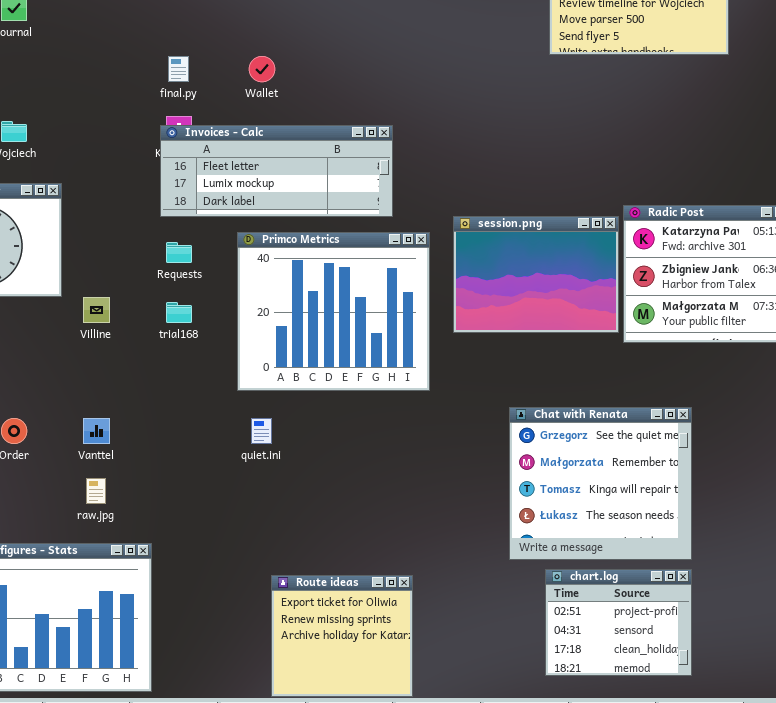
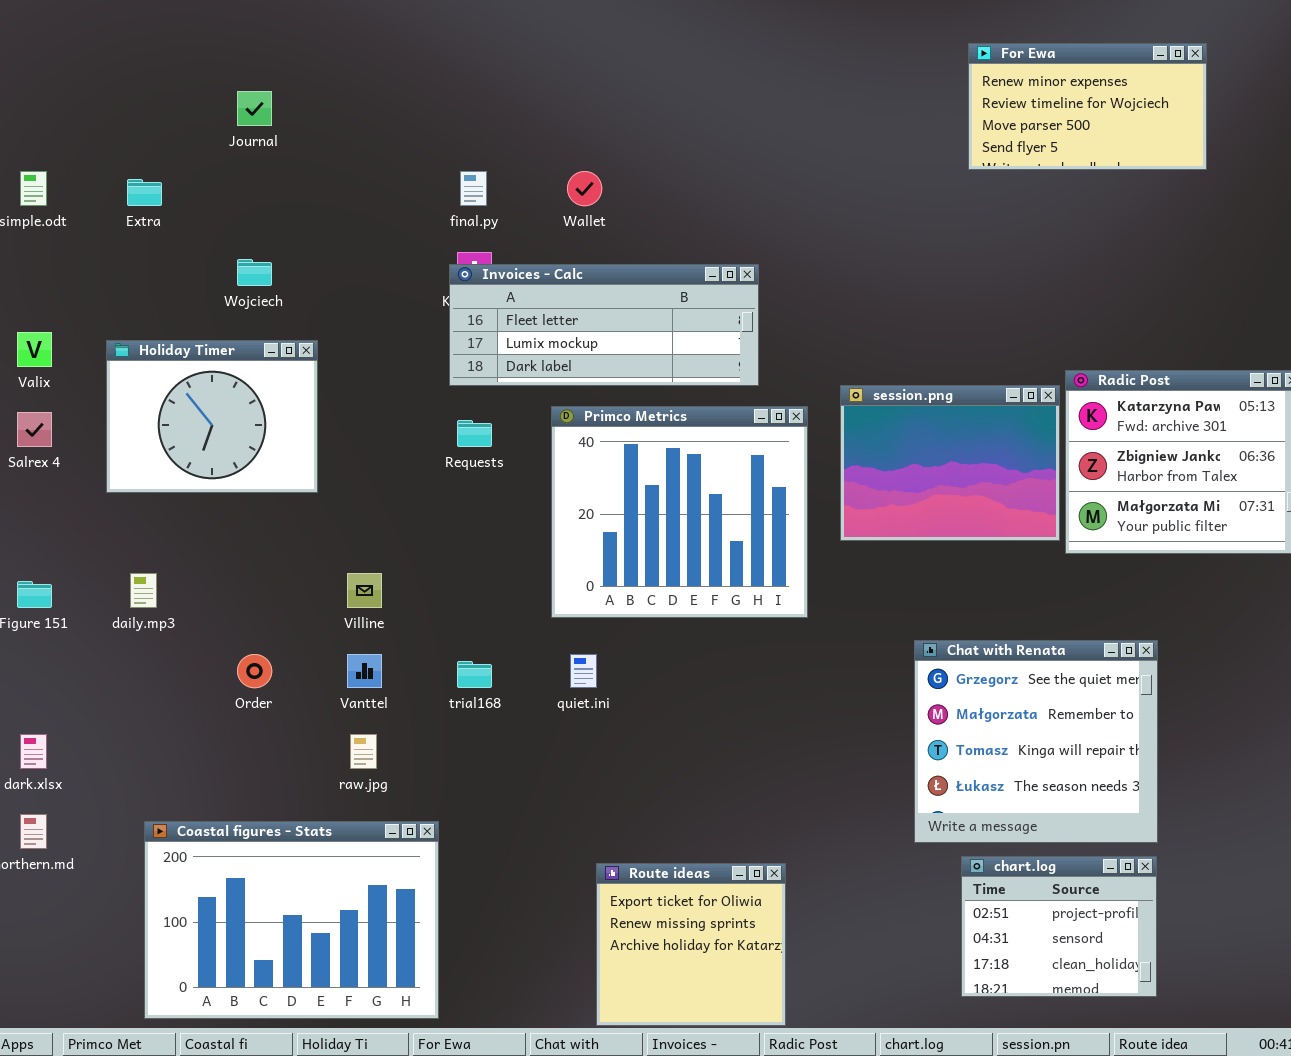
Villine: [83,297,110,323] -> [347,573,382,608], moved
trial168: [166,302,192,323] -> [457,661,492,688], moved

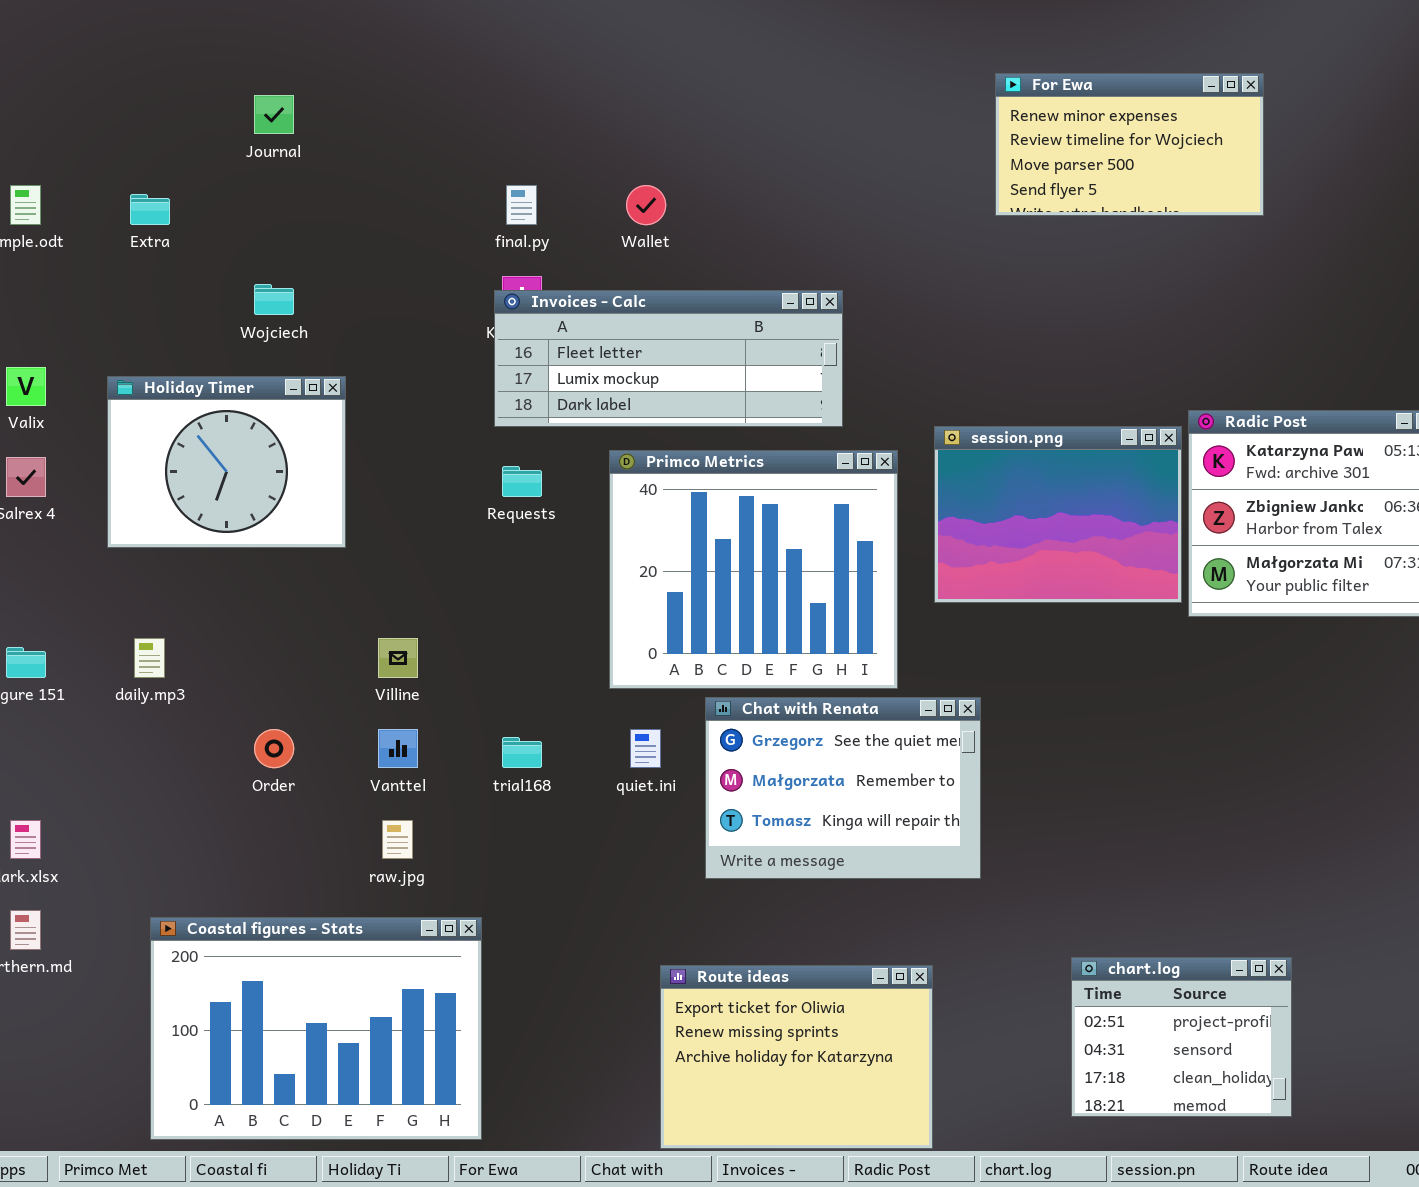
For Ewa: [968,43,1207,170] -> [995,73,1264,216], moved
Chat with Renata: [914,640,1158,843] -> [705,697,981,879], moved, resized
Route ideas: [596,863,786,1026] -> [660,965,933,1149], resized

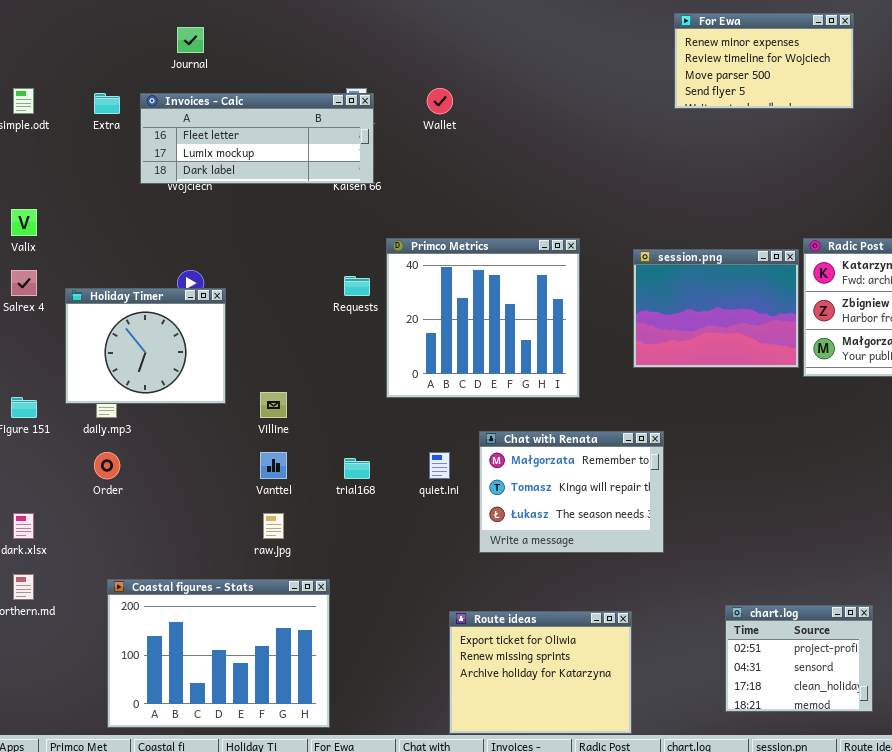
Invoices - Calc: [494,290,843,427] -> [140,93,374,184], moved
Holiday Timer: [107,376,346,548] -> [65,288,226,404], moved
Primco Metrics: [609,450,898,689] -> [386,238,580,398], moved
Chat with Renata: [705,697,981,879] -> [479,431,664,553], scrolled down 1 row
Order: [254,729,294,768] -> [94,452,120,479], moved

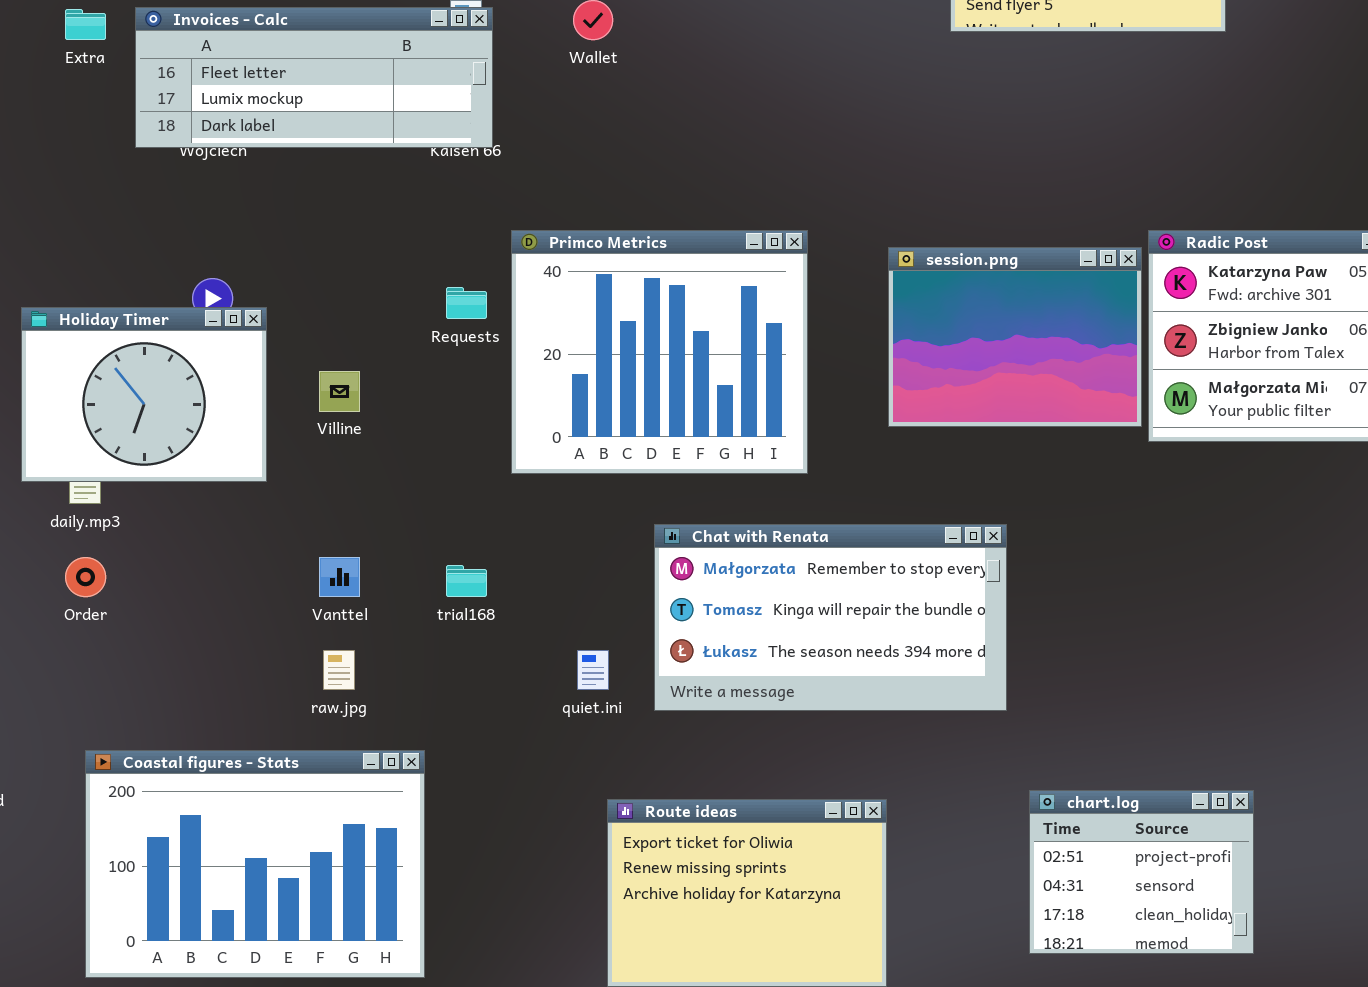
Villine: [260,392,287,418] -> [319,371,360,412], moved
Chat with Renata: [479,431,664,553] -> [654,524,1007,711], resized
quiet.ini: [429,452,450,479] -> [577,650,609,690], moved

